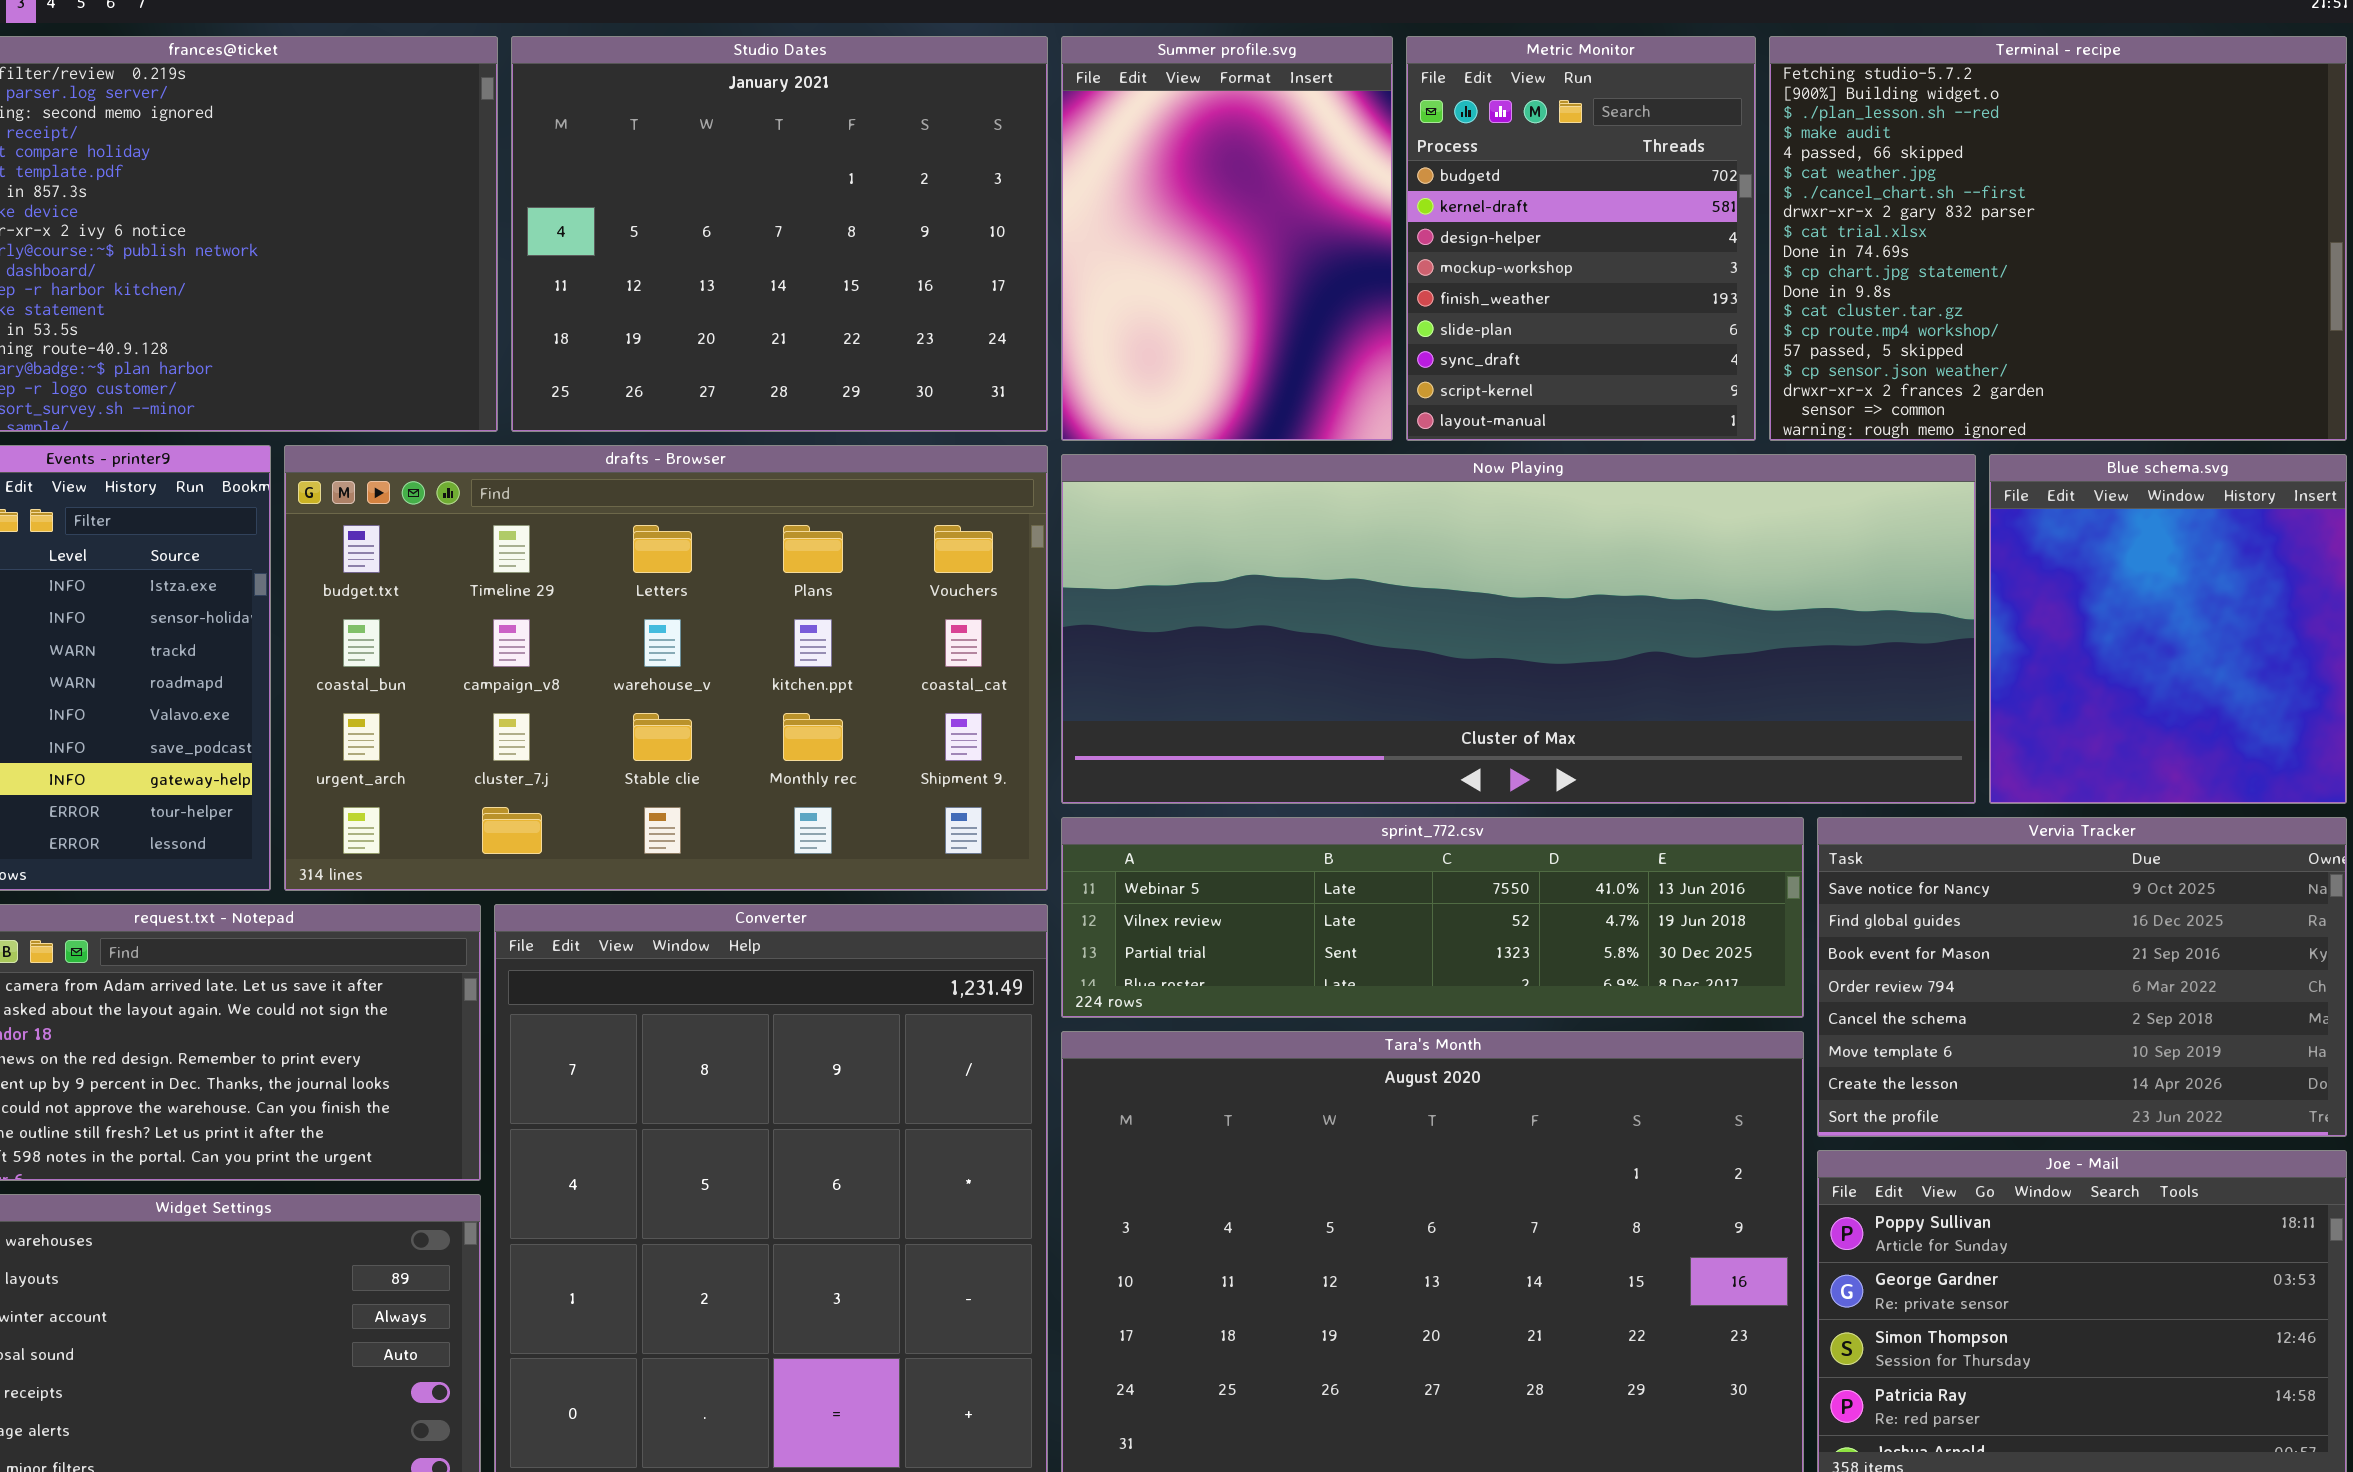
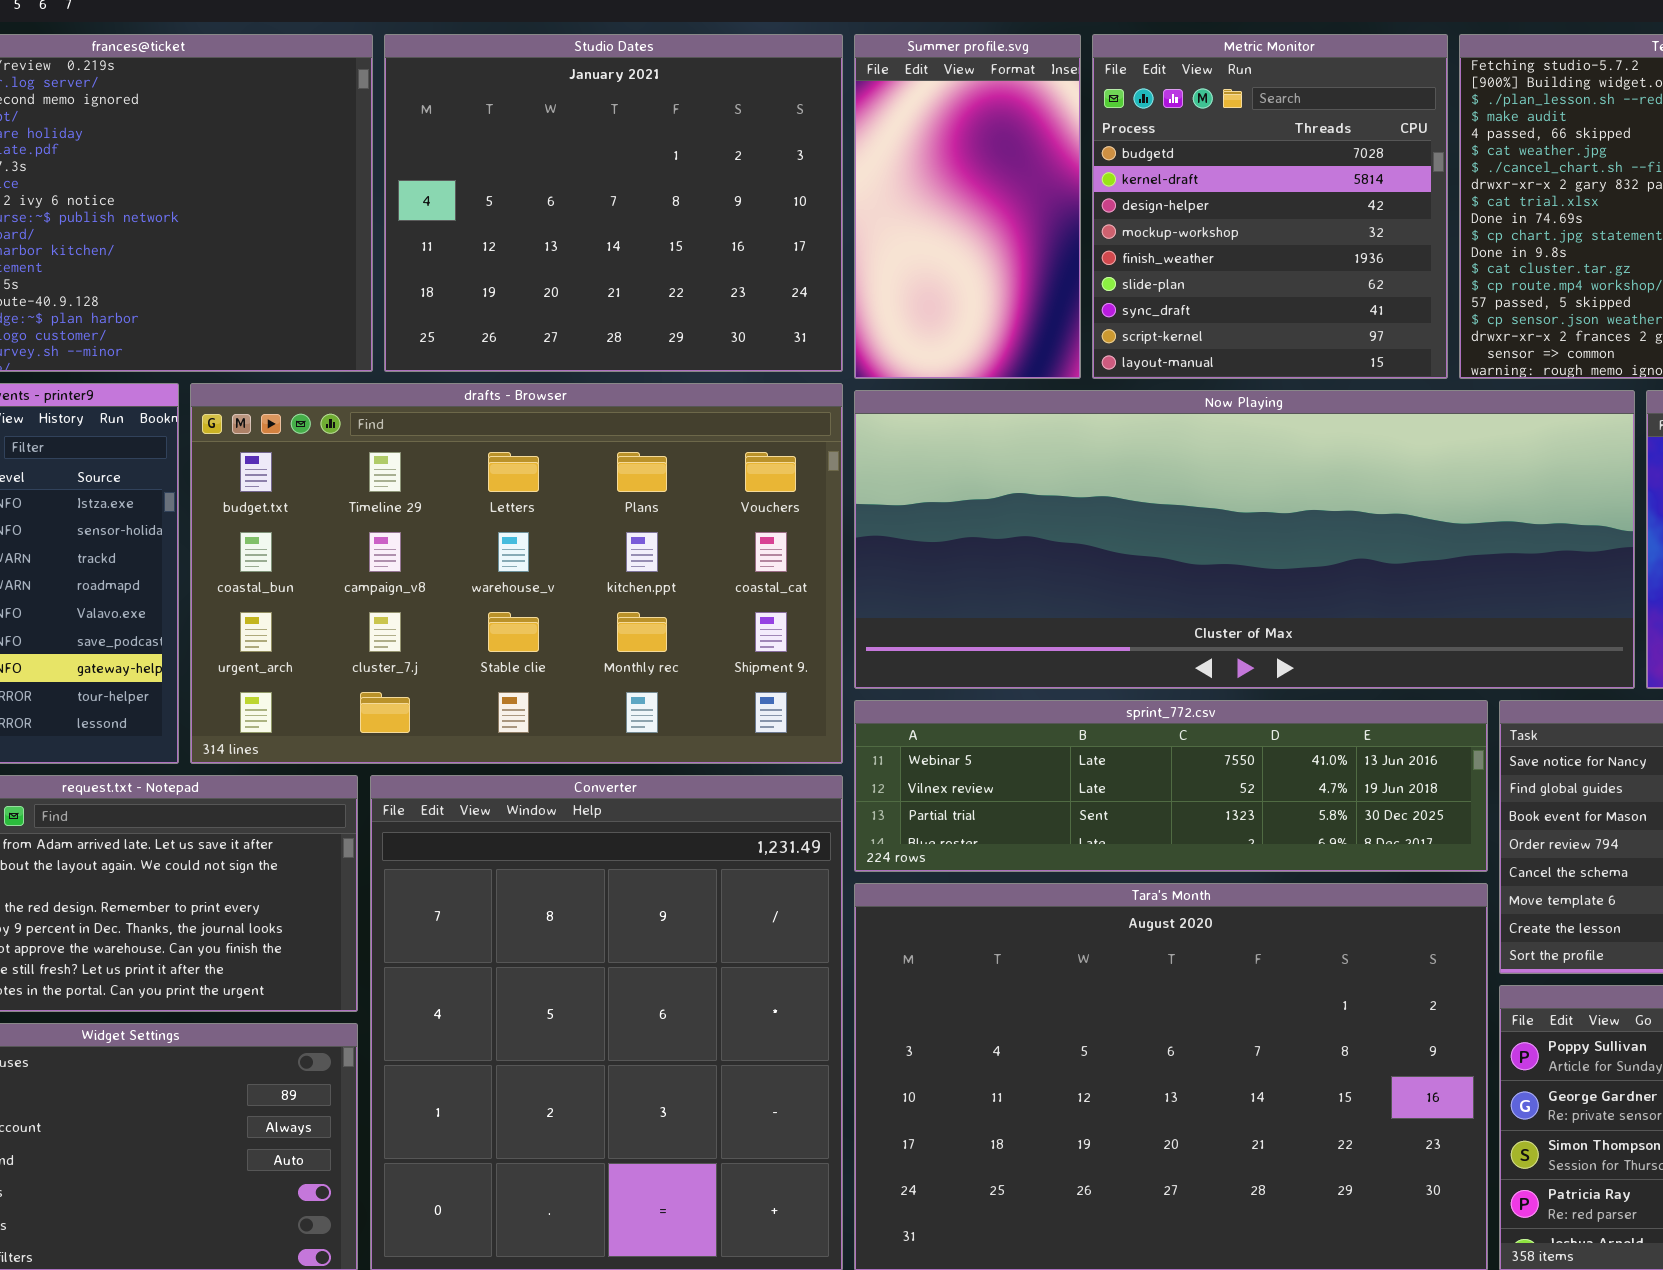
Summer profile.svg: [1061,36,1393,441] -> [854,34,1081,379], resized
Metric Monitor: [1406,36,1756,441] -> [1092,34,1448,379], resized

